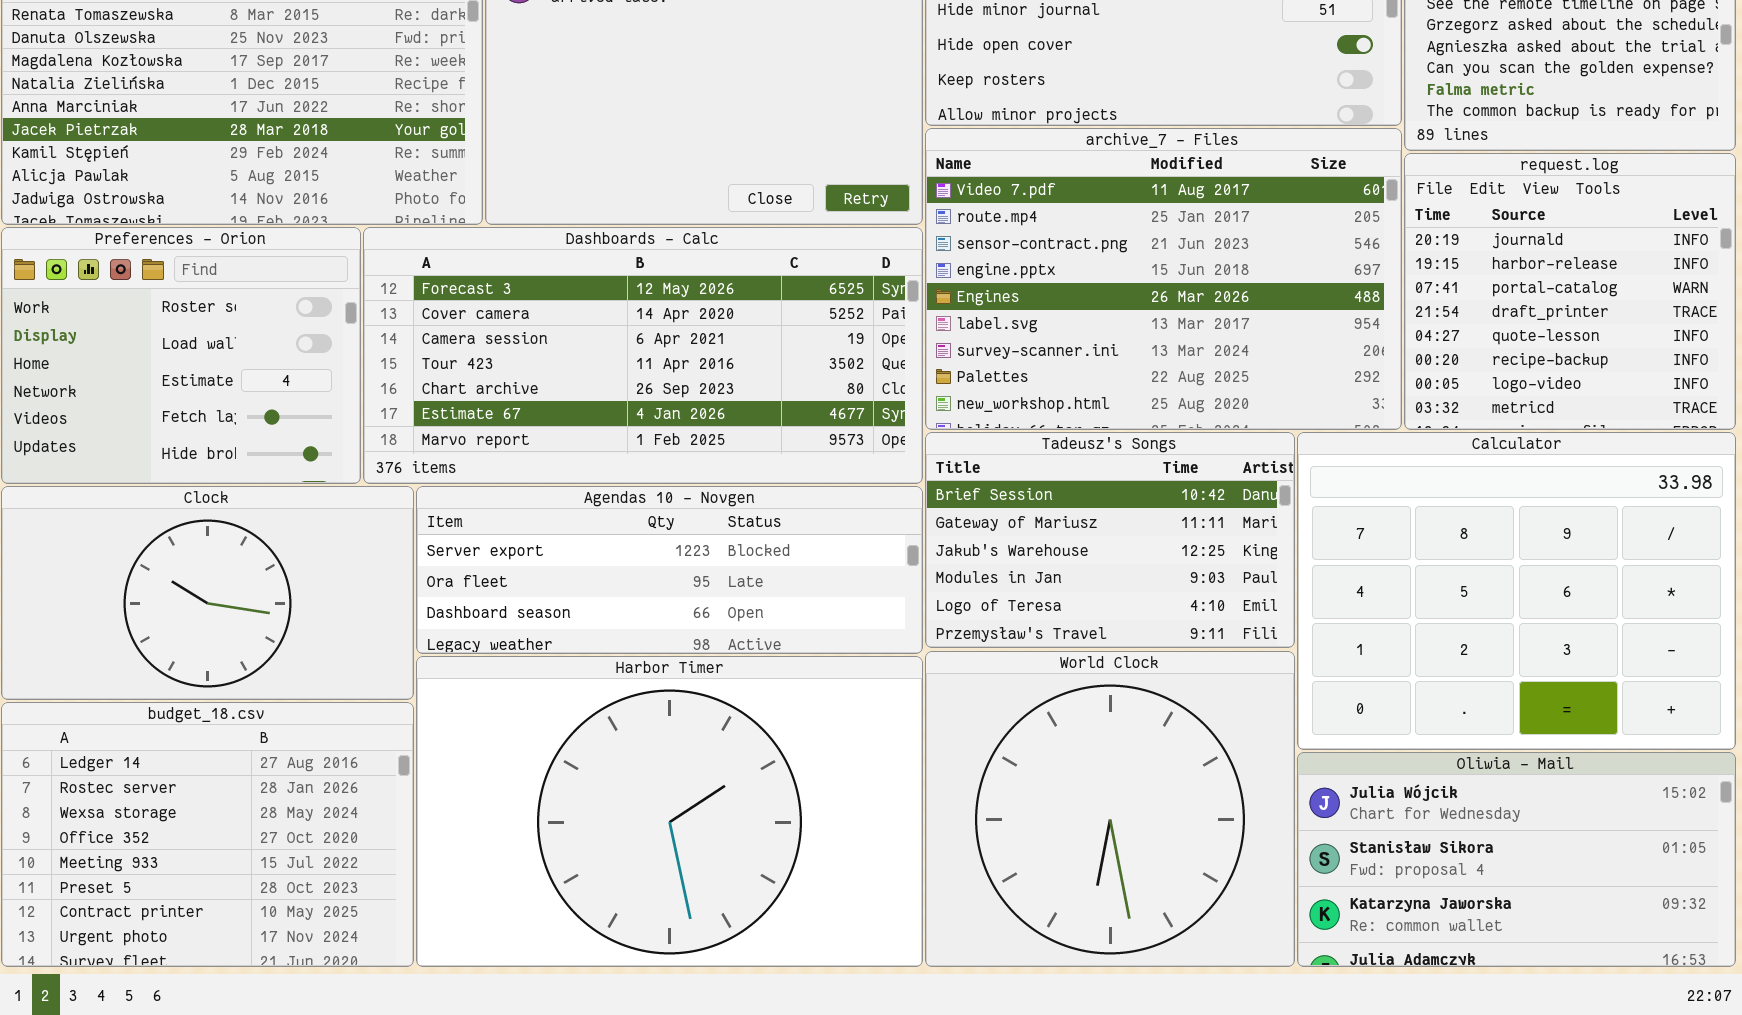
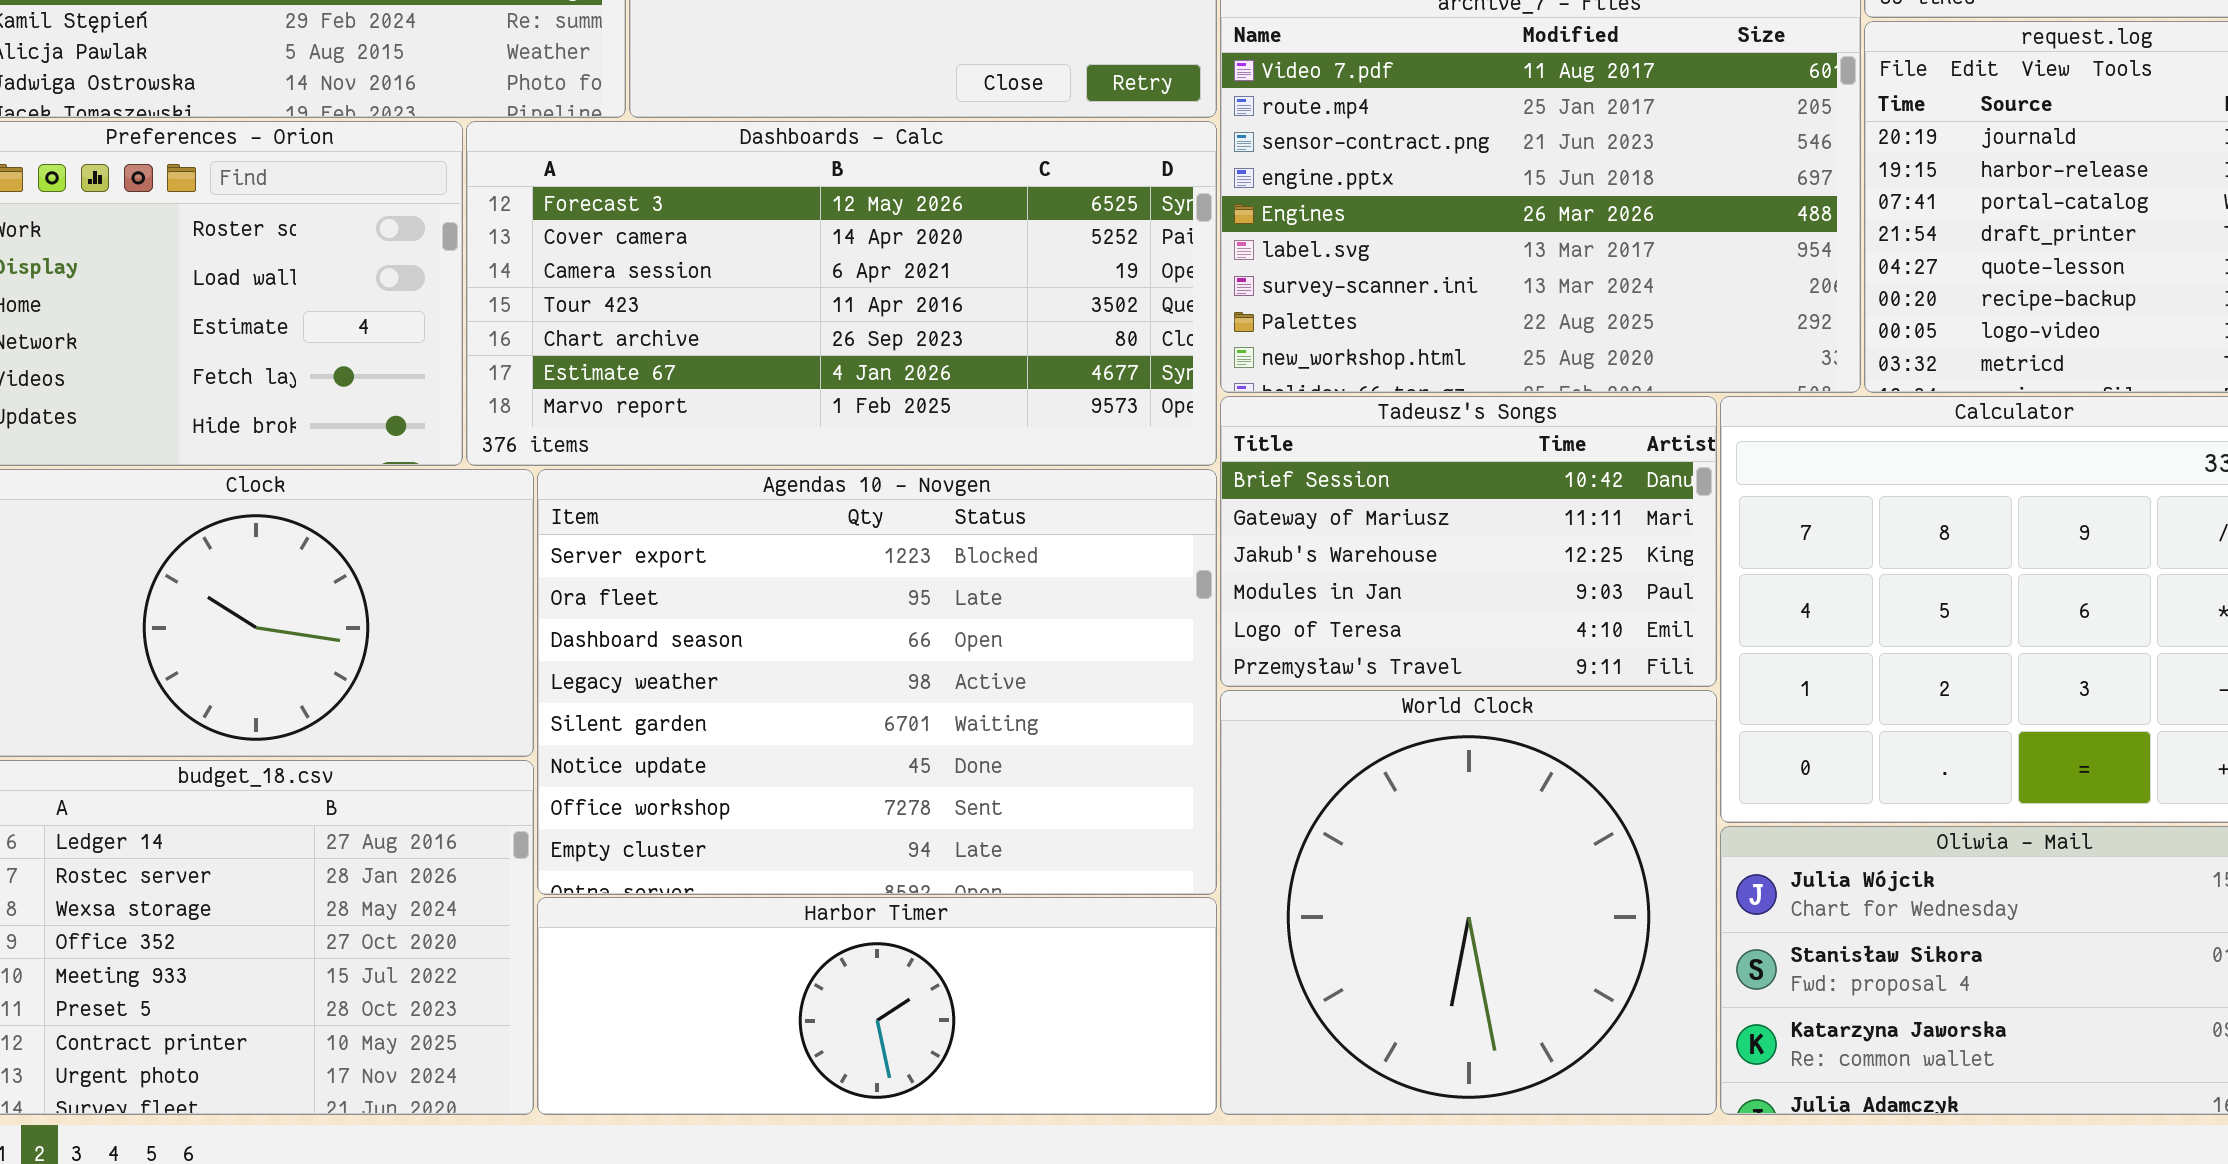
Agendas 10 - Novgen: [416,486,923,654] -> [537,469,1217,895], resized
Harbor Timer: [416,656,923,967] -> [537,897,1217,1115], resized

